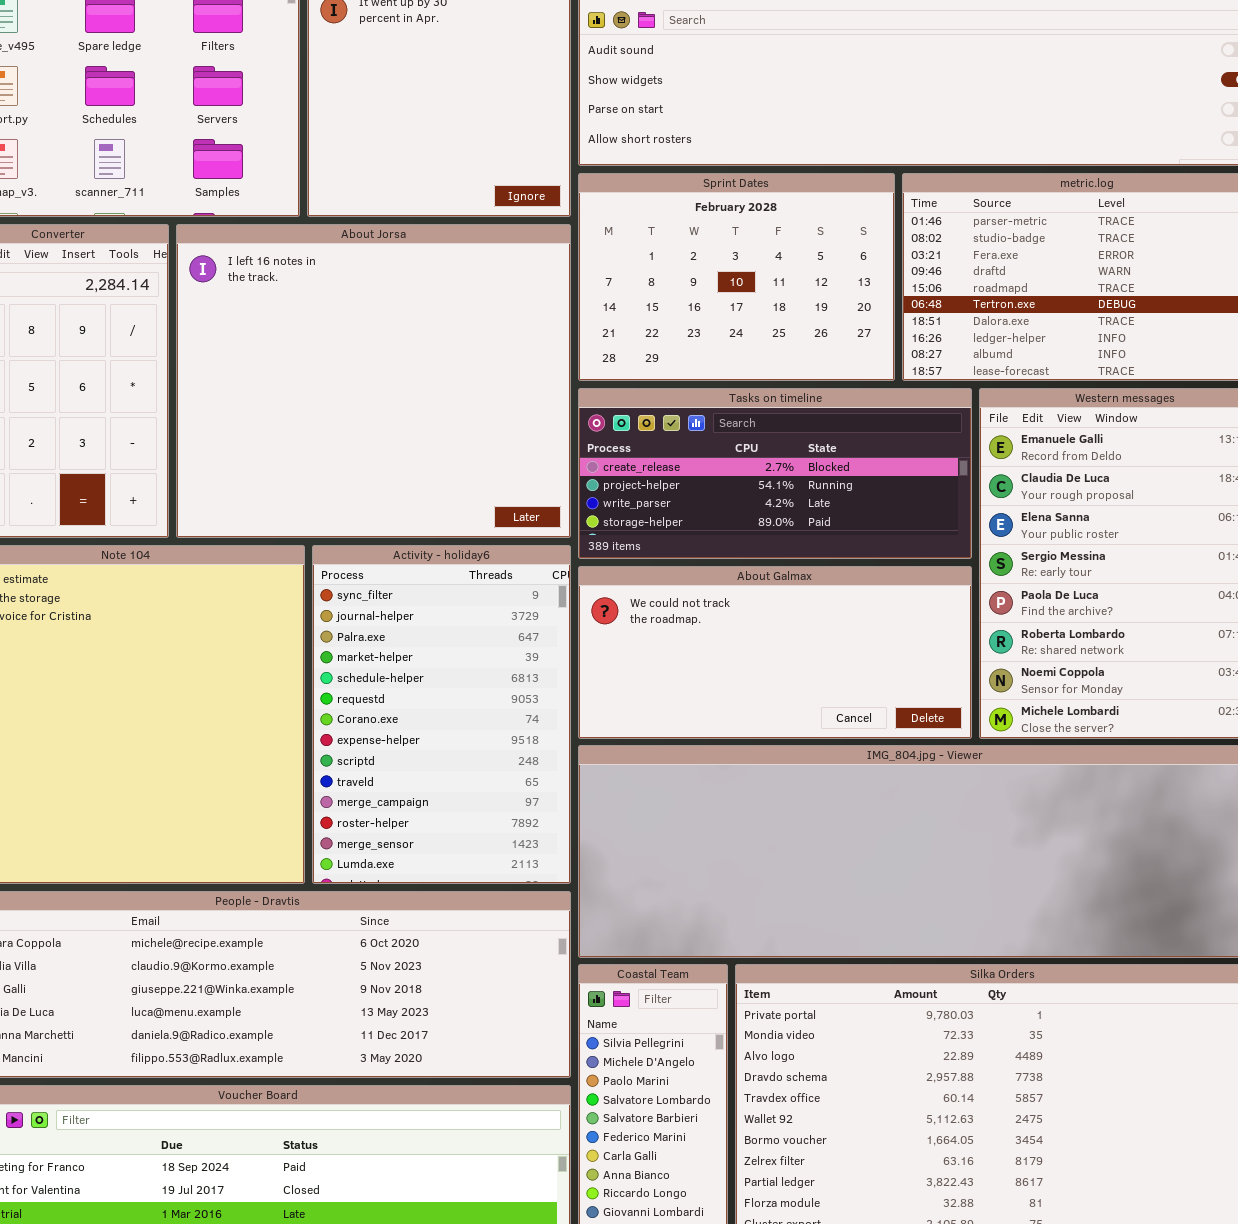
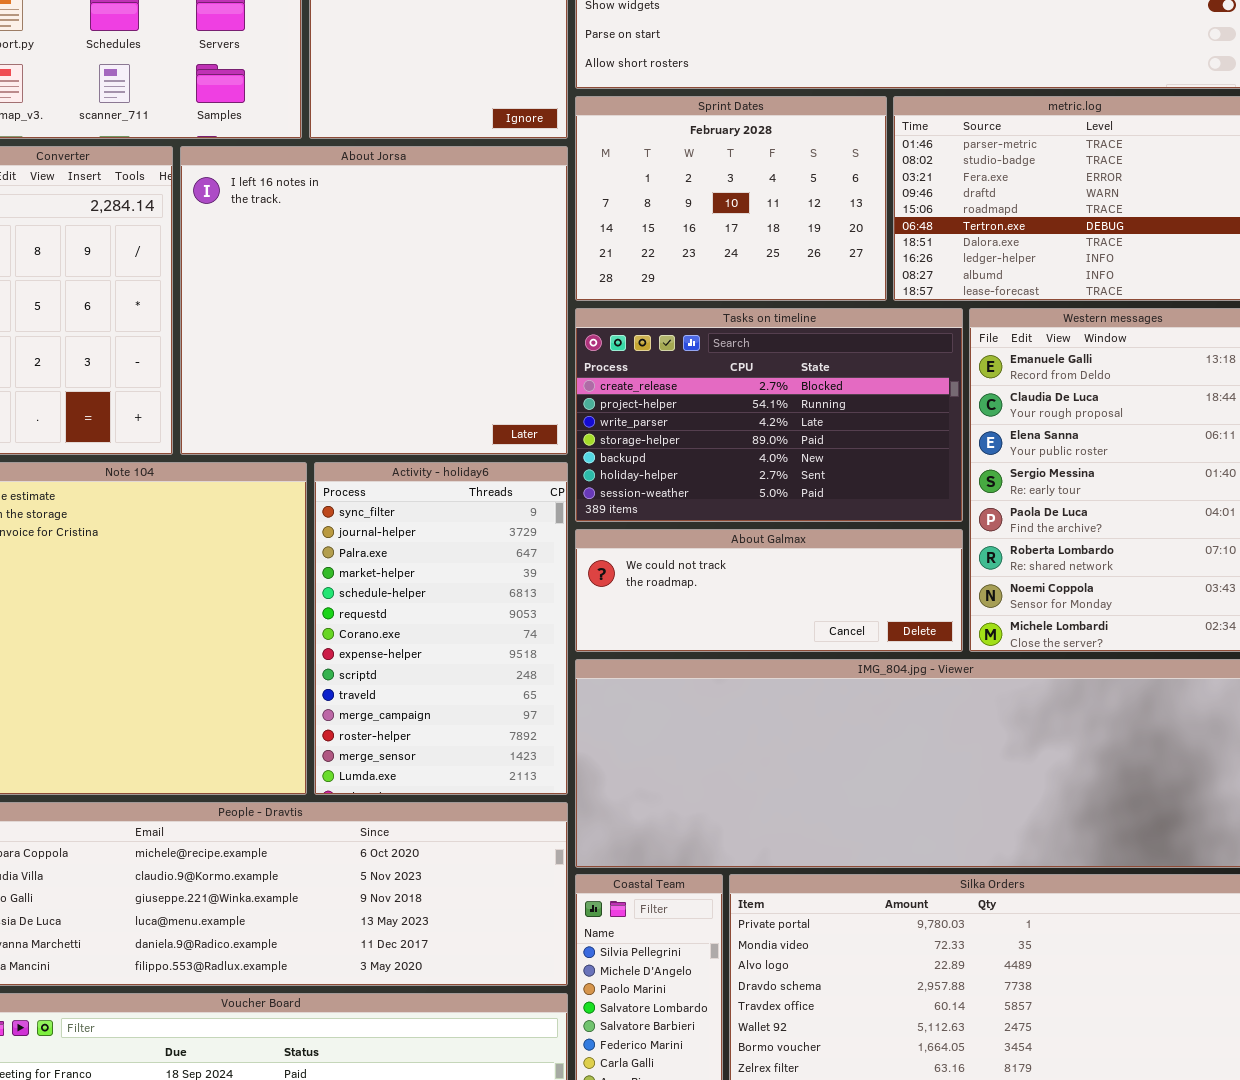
Tasks on timeline: [578,388,972,559] -> [575,308,963,522], resized
About Galmax: [578,566,972,739] -> [575,529,963,652], resized

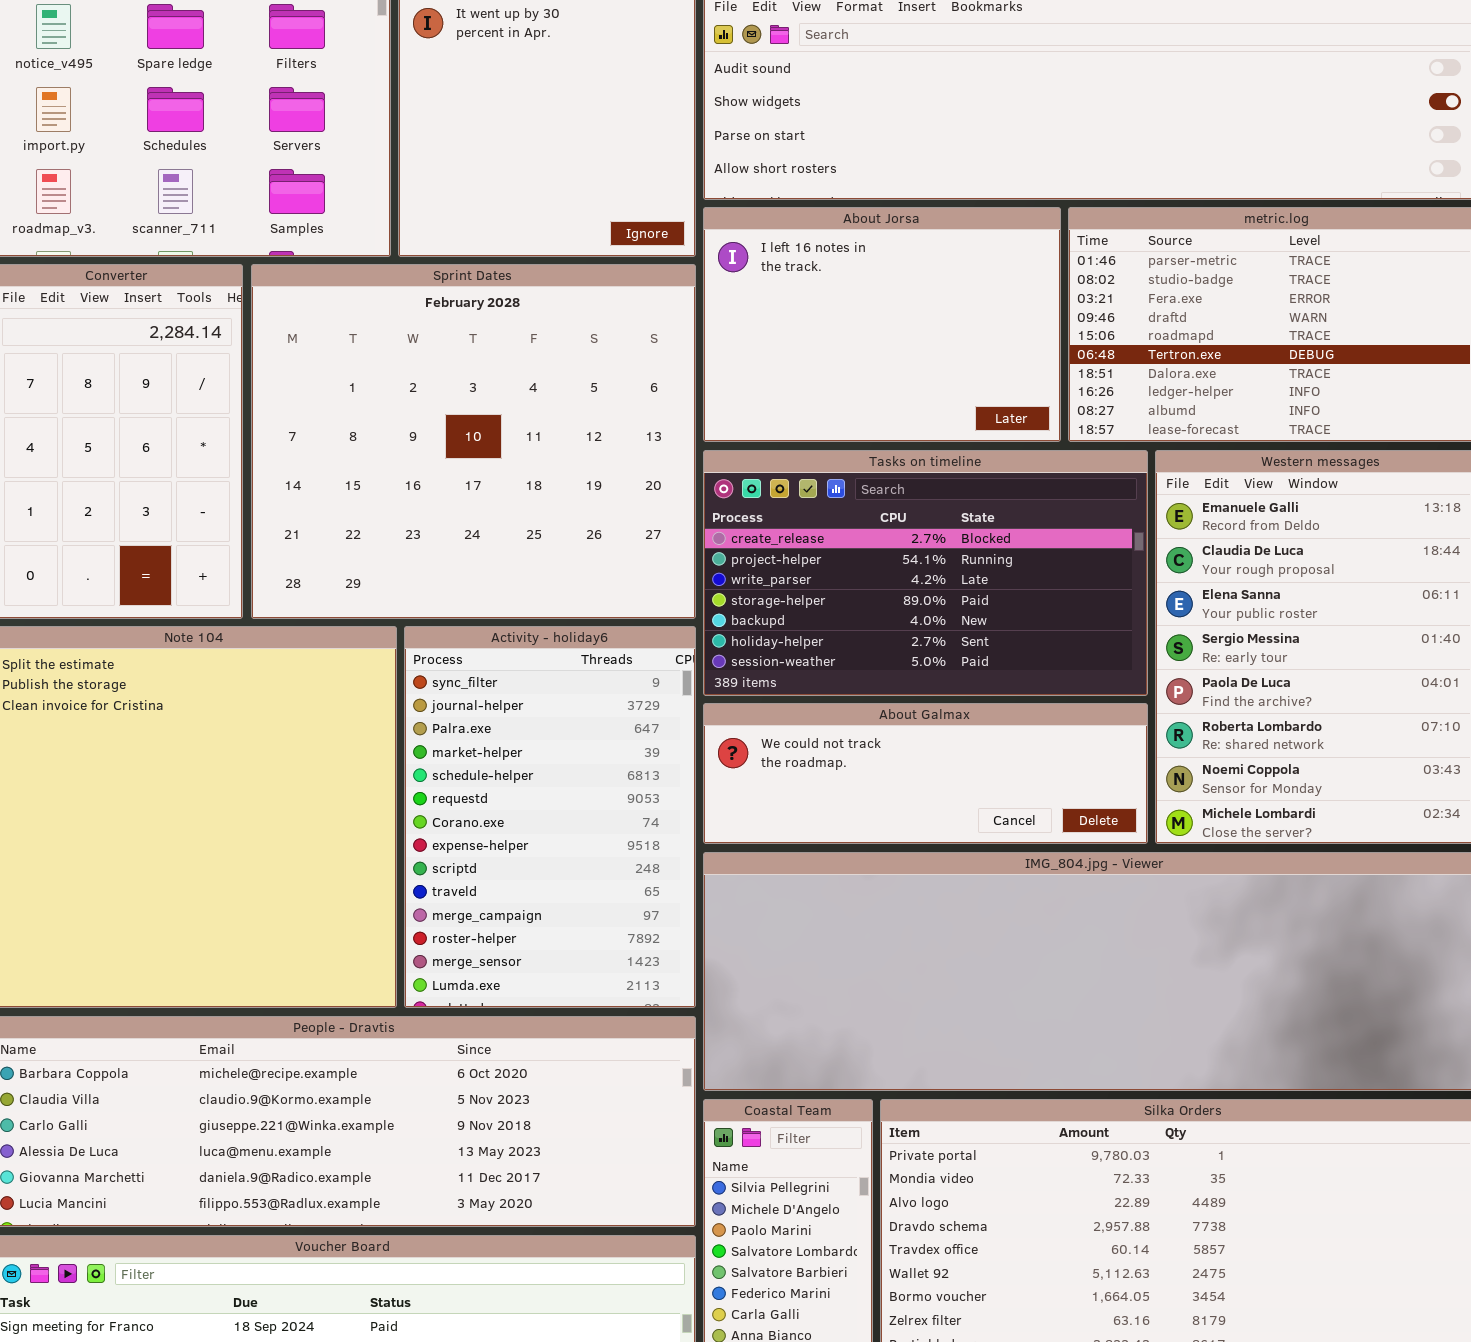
Sprint Dates: [575,96,887,301] -> [251,264,696,619], moved, resized
About Jorsa: [180,146,568,455] -> [703,207,1061,442], moved, resized

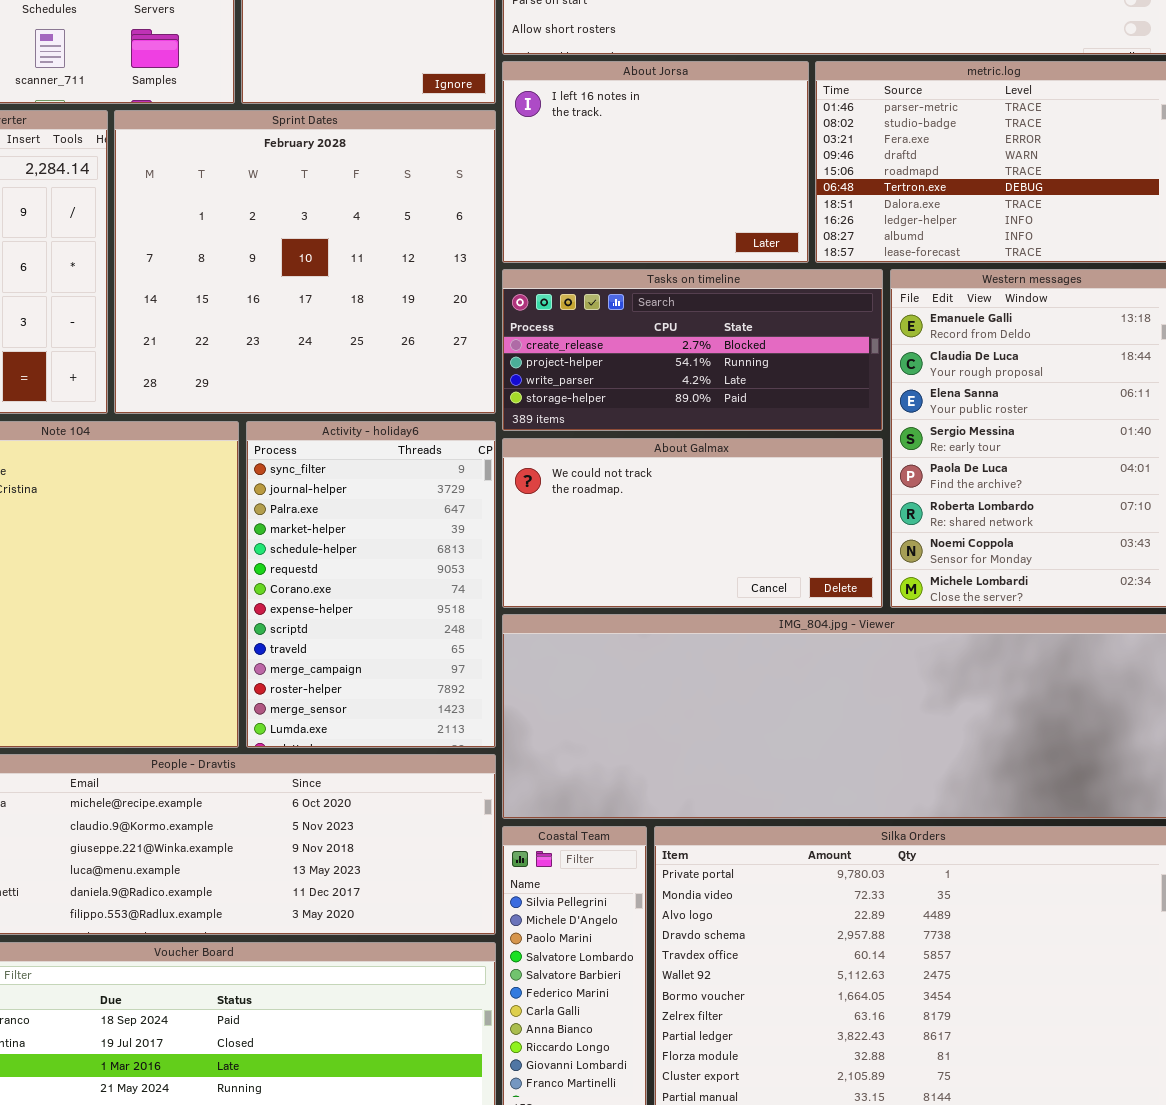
Tasks on timeline: [703,450,1148,696] -> [502,269,883,431], resized
About Galmax: [703,703,1148,844] -> [502,438,883,608], resized

